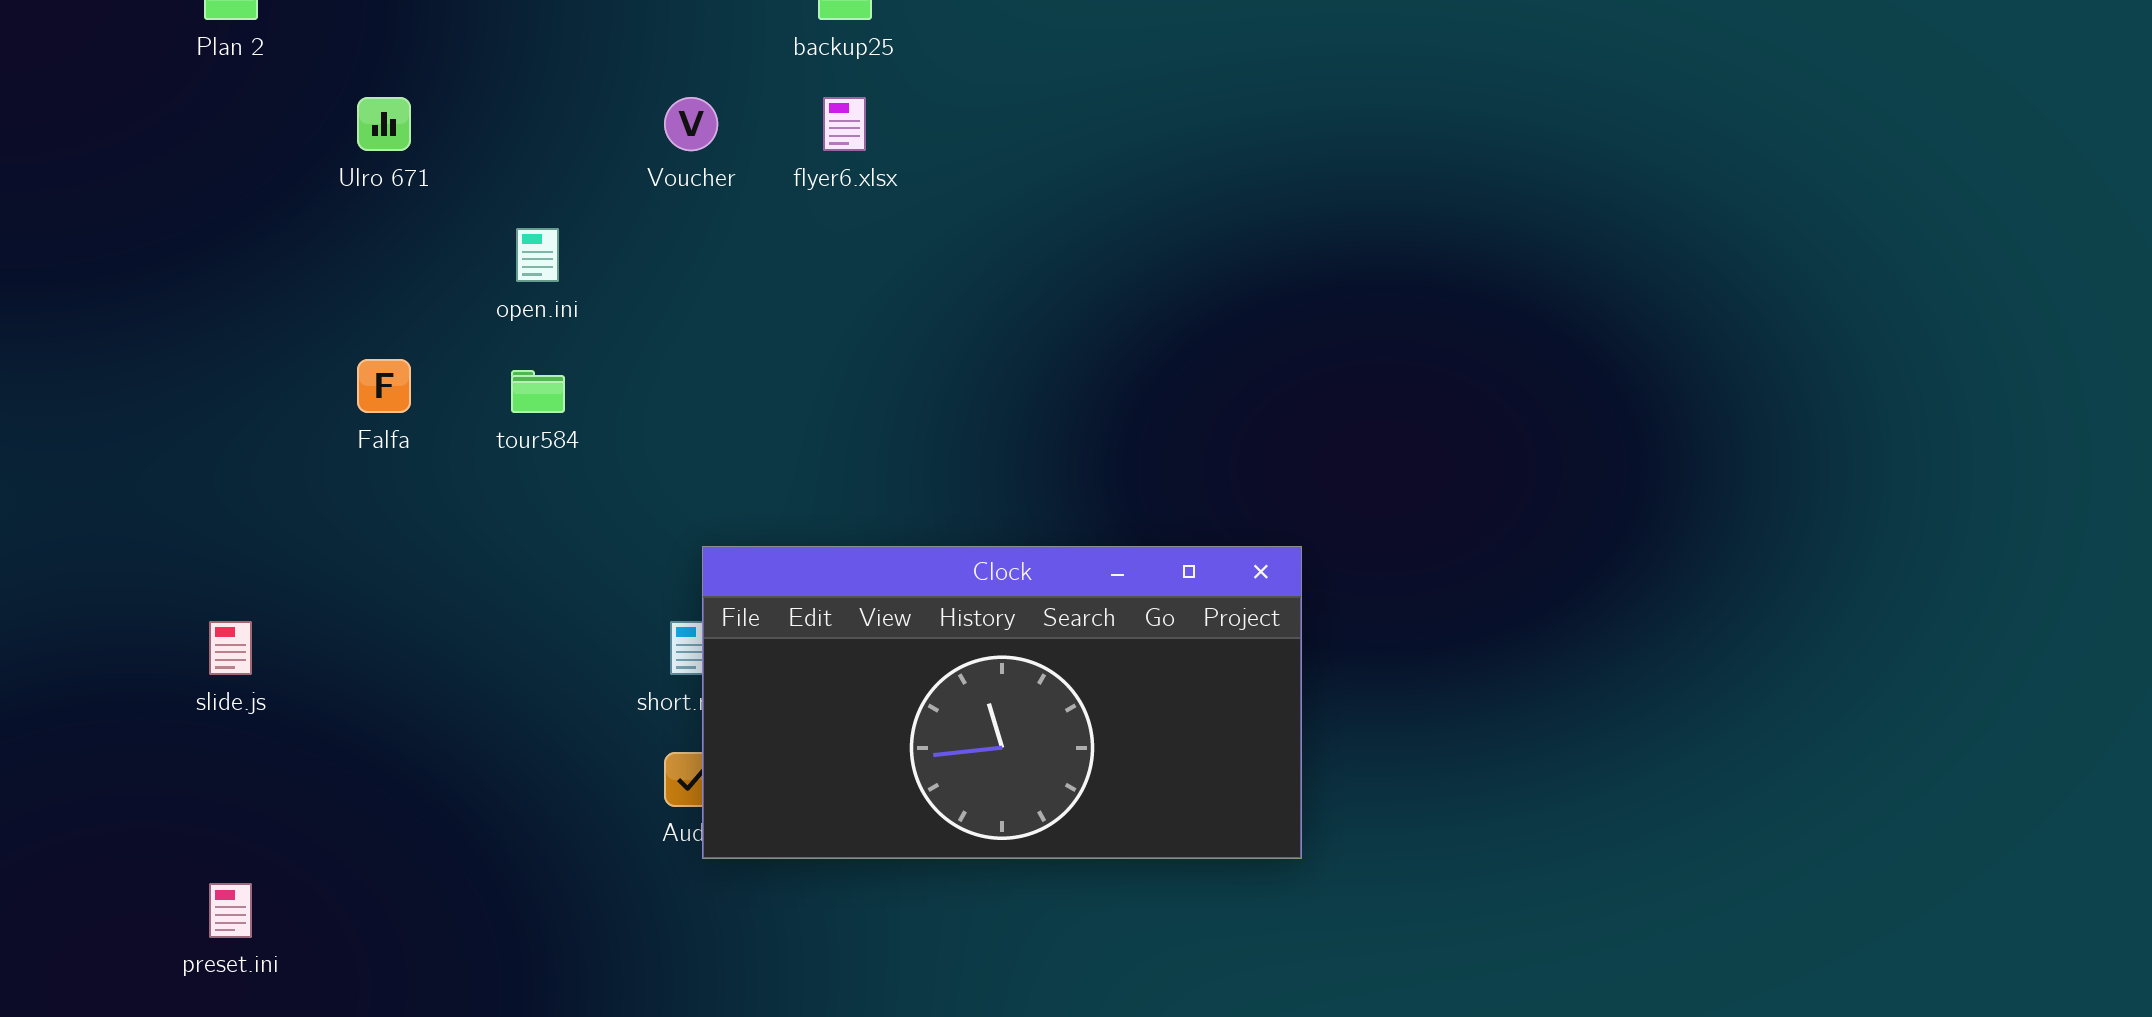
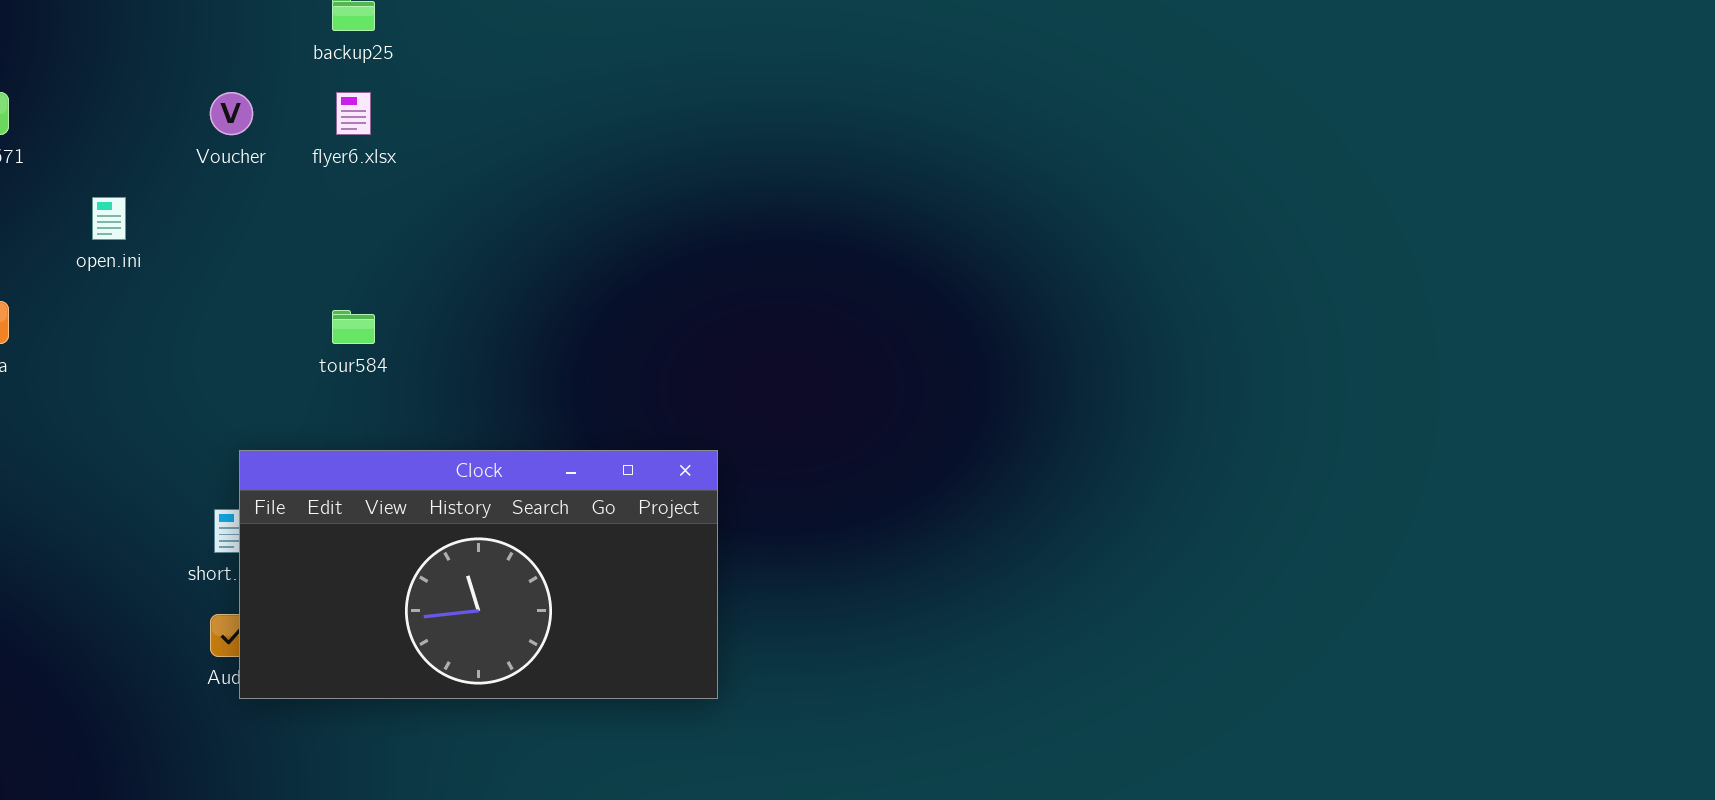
tour584: [511,370,565,413] -> [332,310,375,344], moved

